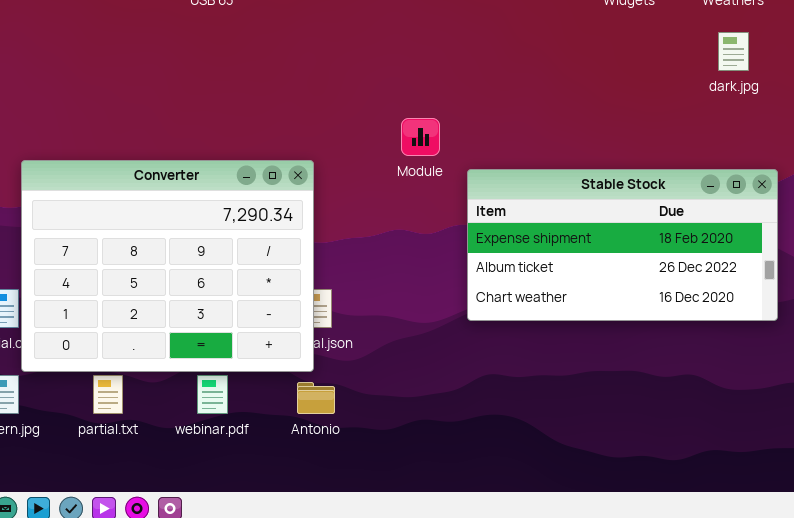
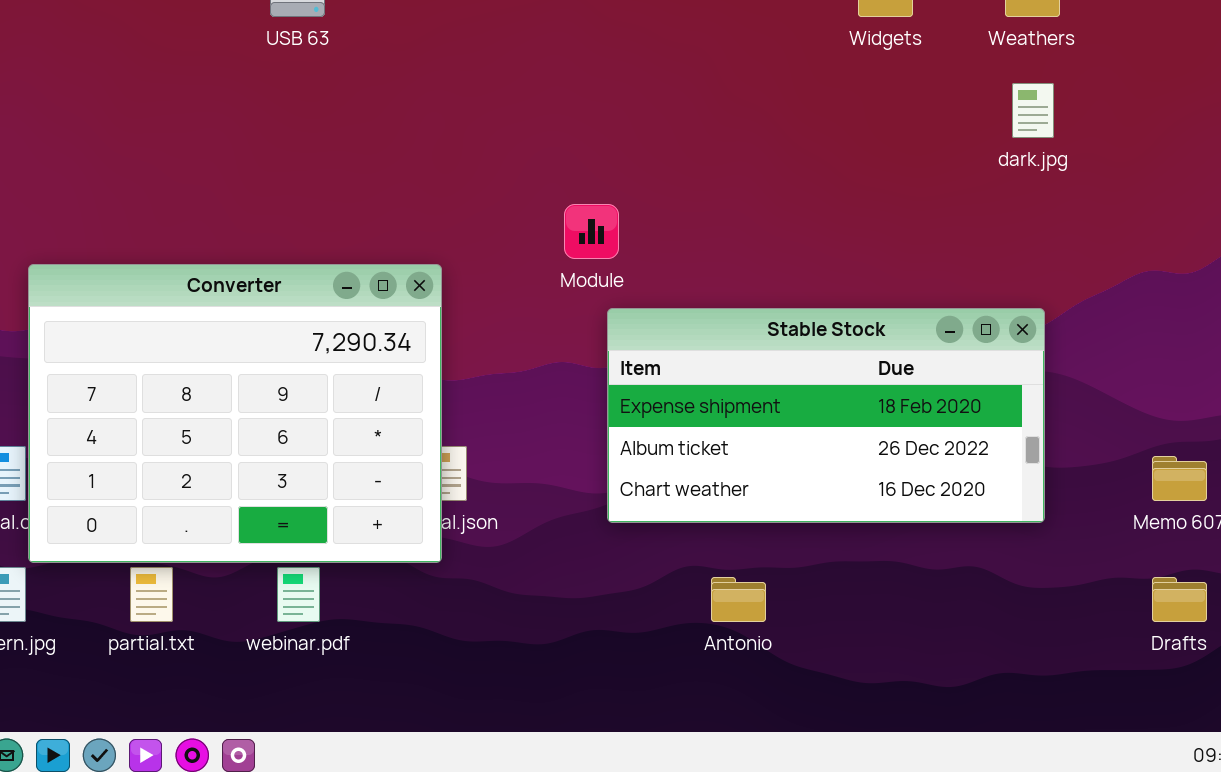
Stable Stock: [467,169,778,321] -> [607,308,1045,523], moved
Antonio: [297,382,335,414] -> [711,577,766,622], moved

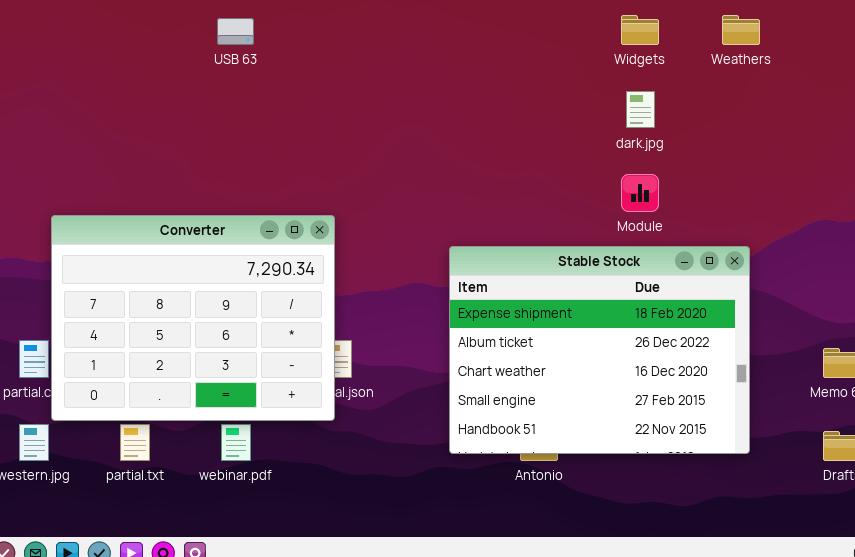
dark.jpg: [1012,83,1054,138] -> [626,91,655,128], moved
Module: [564,204,619,259] -> [621,174,659,212], moved
Stable Stock: [607,308,1045,523] -> [449,246,750,454], resized

